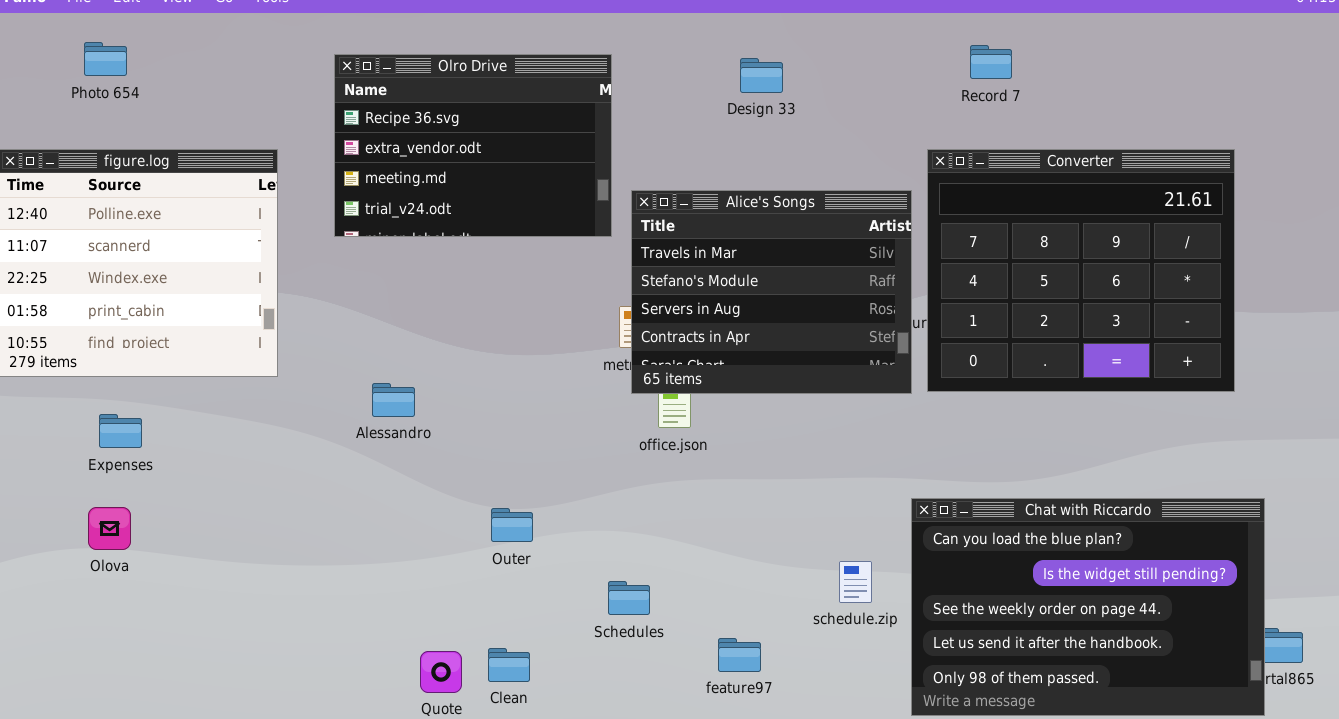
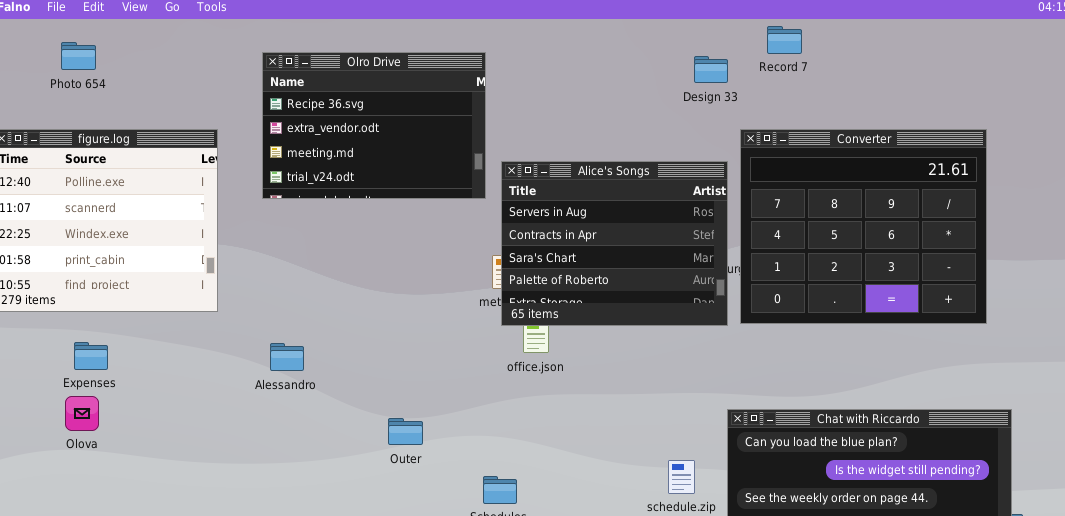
Record 7: [970,45,1012,79] -> [767,26,802,54], moved
Design 33: [740,58,783,93] -> [694,56,728,83], moved
Alice's Songs: [631,190,912,394] -> [501,161,728,326], scrolled down 2 rows
Alessandro: [372,383,415,417] -> [270,343,304,371], moved
Olova: [88,507,131,550] -> [65,396,99,431], moved

